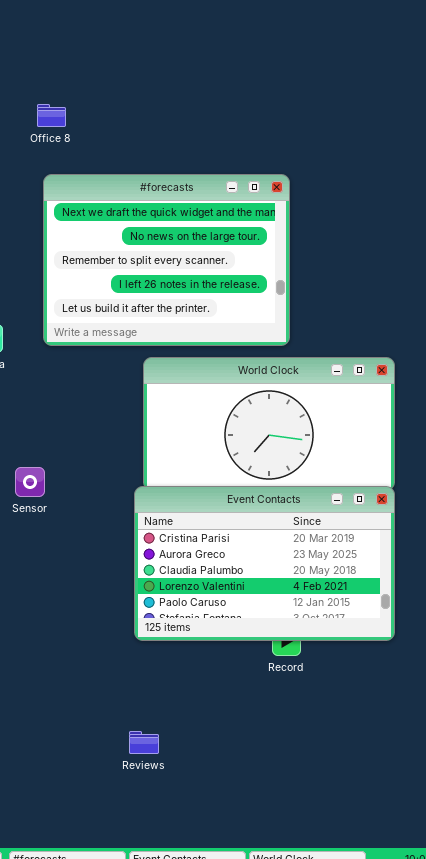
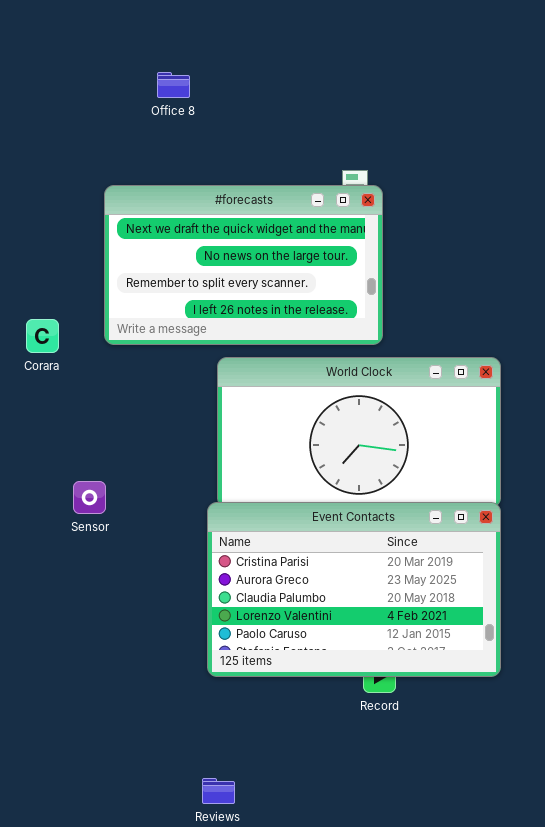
Office 8: [37,104,66,127] -> [157,72,190,98], moved
#forecasts: [43,174,290,346] -> [104,185,383,345], resized

